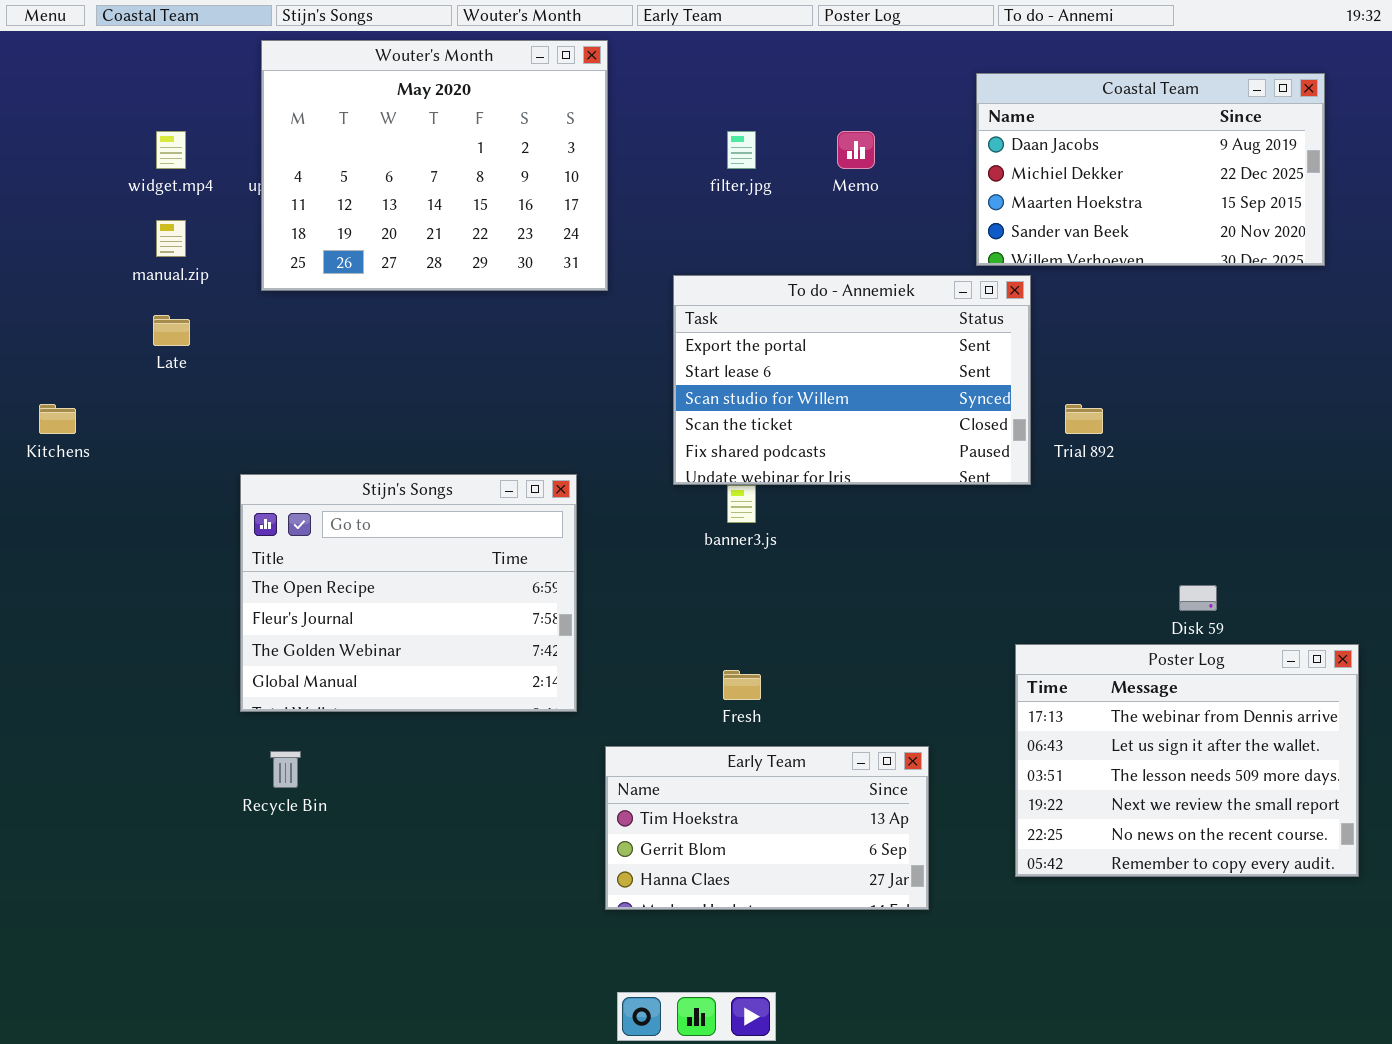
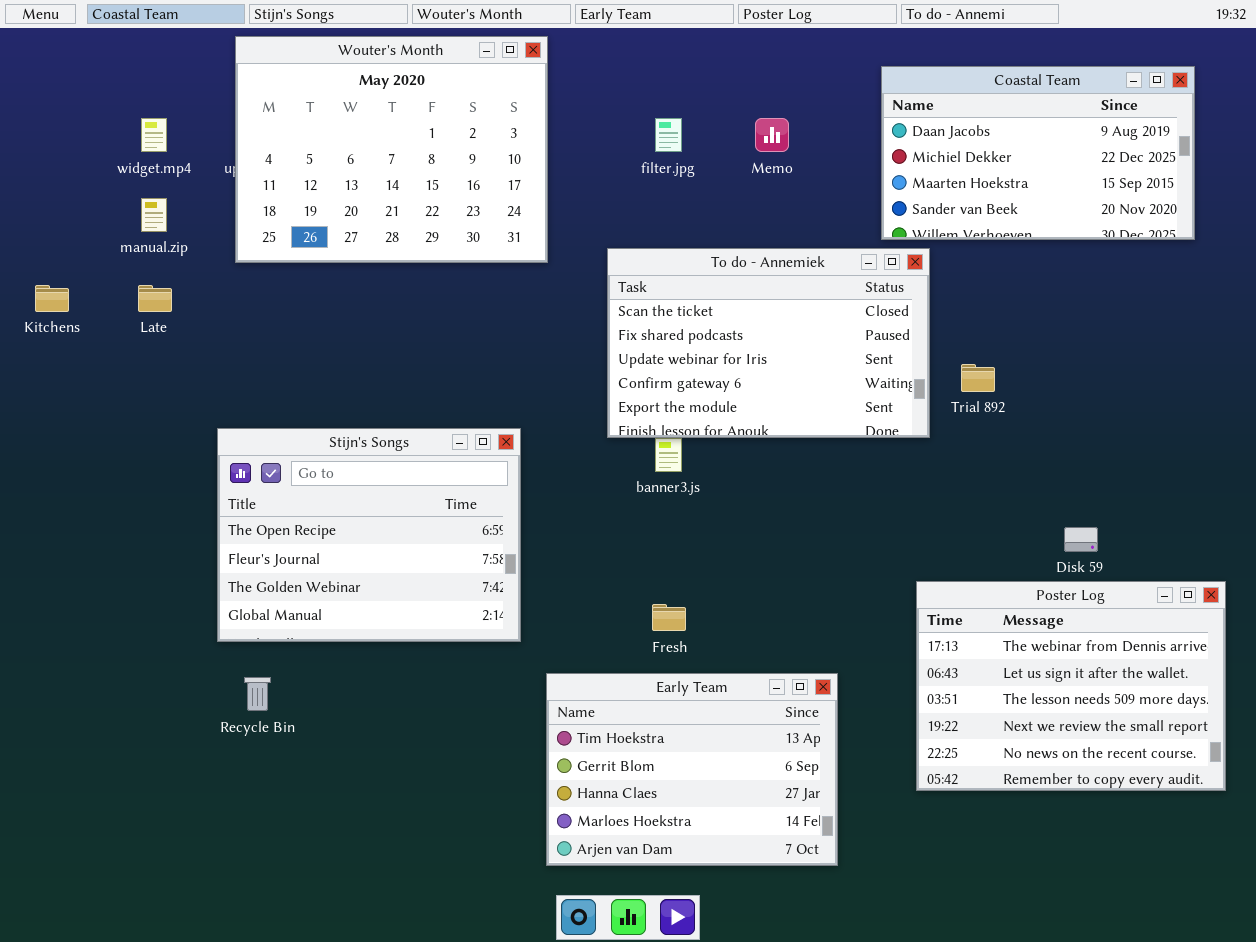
To do - Annemiek: [673,275,1031,485] -> [607,248,930,438], scrolled down 3 rows
Kitchens: [39,404,76,434] -> [35,285,69,312], moved
Early Team: [605,746,929,910] -> [546,673,838,866], resized

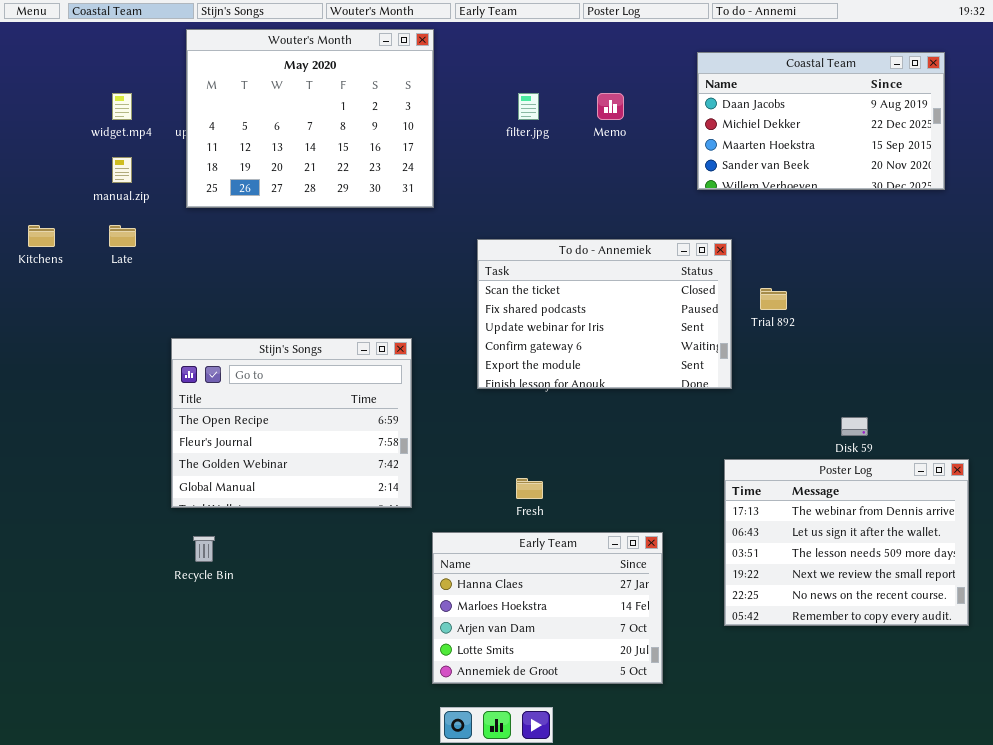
To do - Annemiek: [607,248,930,438] -> [477,239,732,389], moved
Early Team: [546,673,838,866] -> [432,532,663,684], scrolled down 2 rows

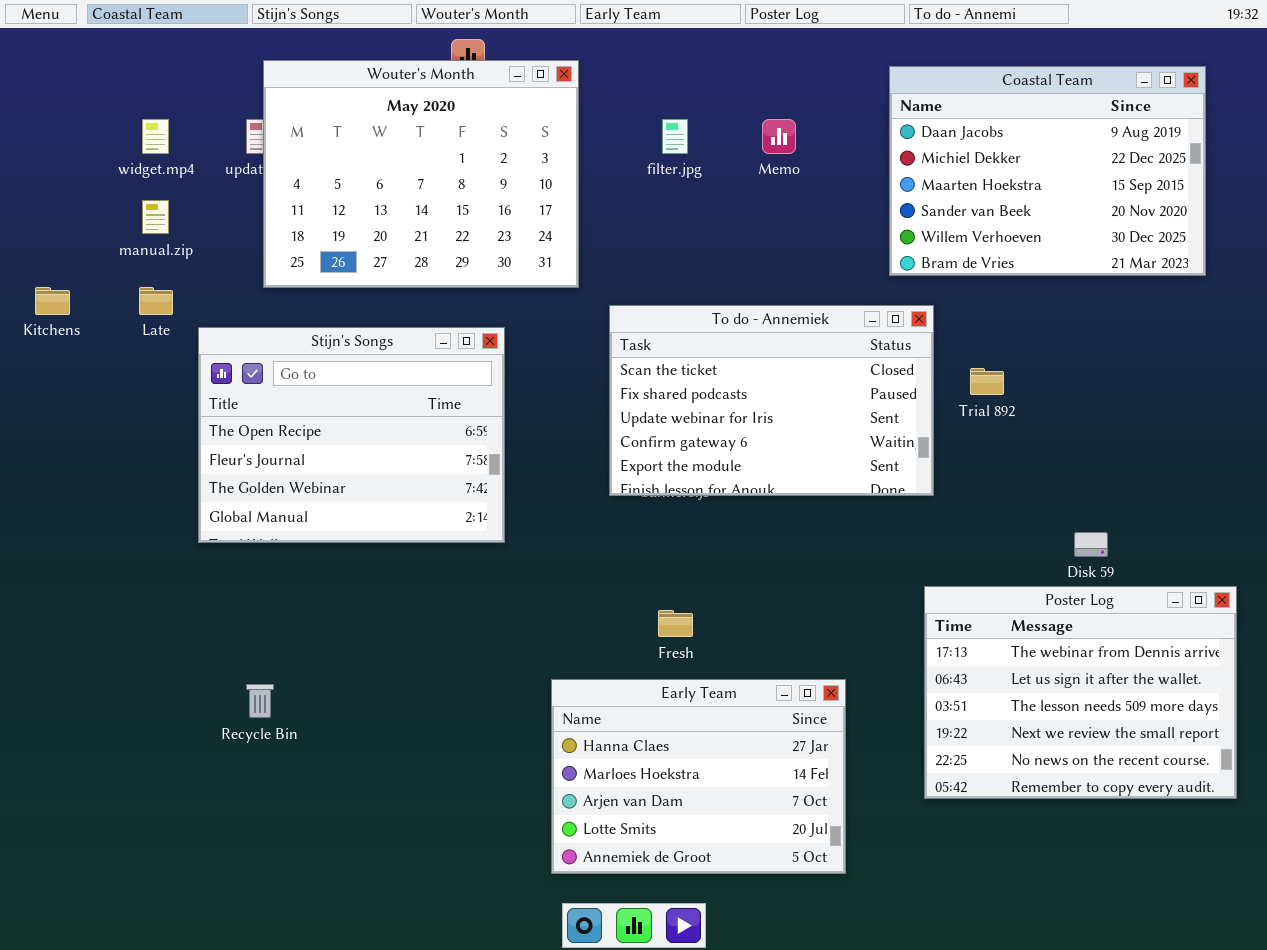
Wouter's Month: [186,29,434,208] -> [263,60,579,288], moved
Coastal Team: [697,52,945,190] -> [889,66,1206,276], resized
Stijn's Songs: [171,338,412,508] -> [198,327,505,543], moved

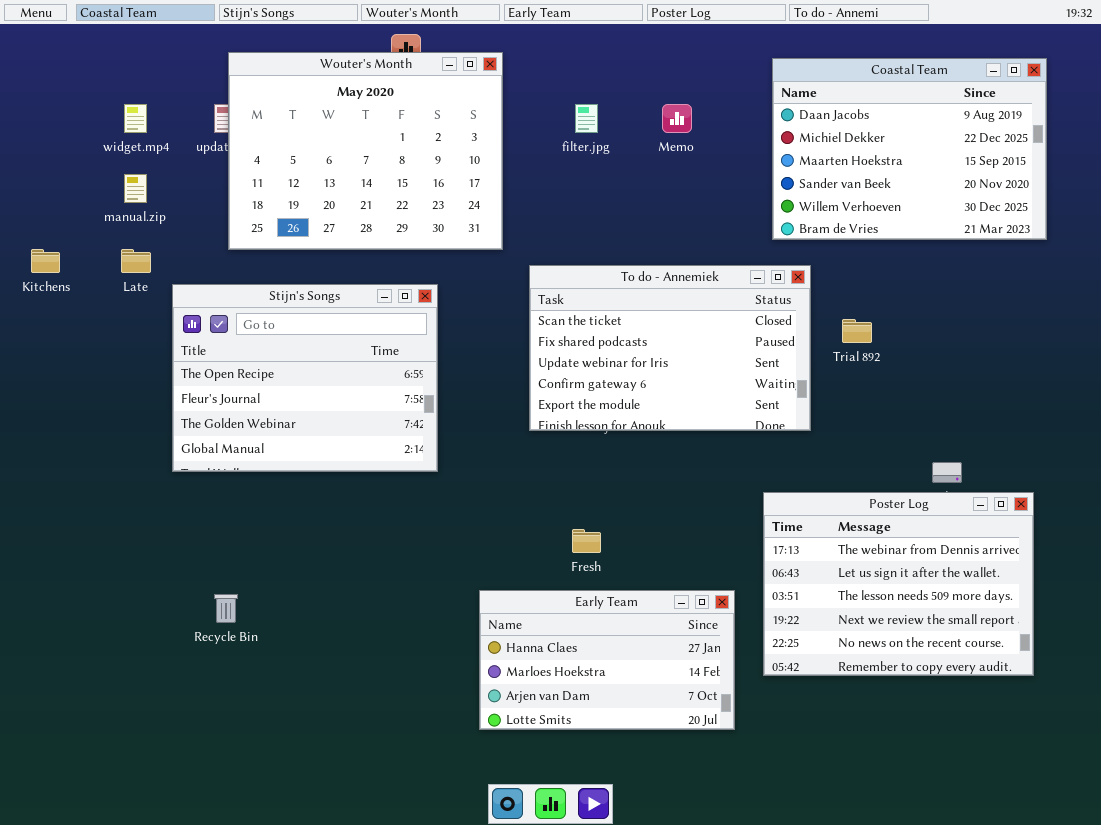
Poster Log: [924,586,1237,799] -> [763,492,1034,676], moved
Early Team: [551,679,846,874] -> [479,590,735,730], resized

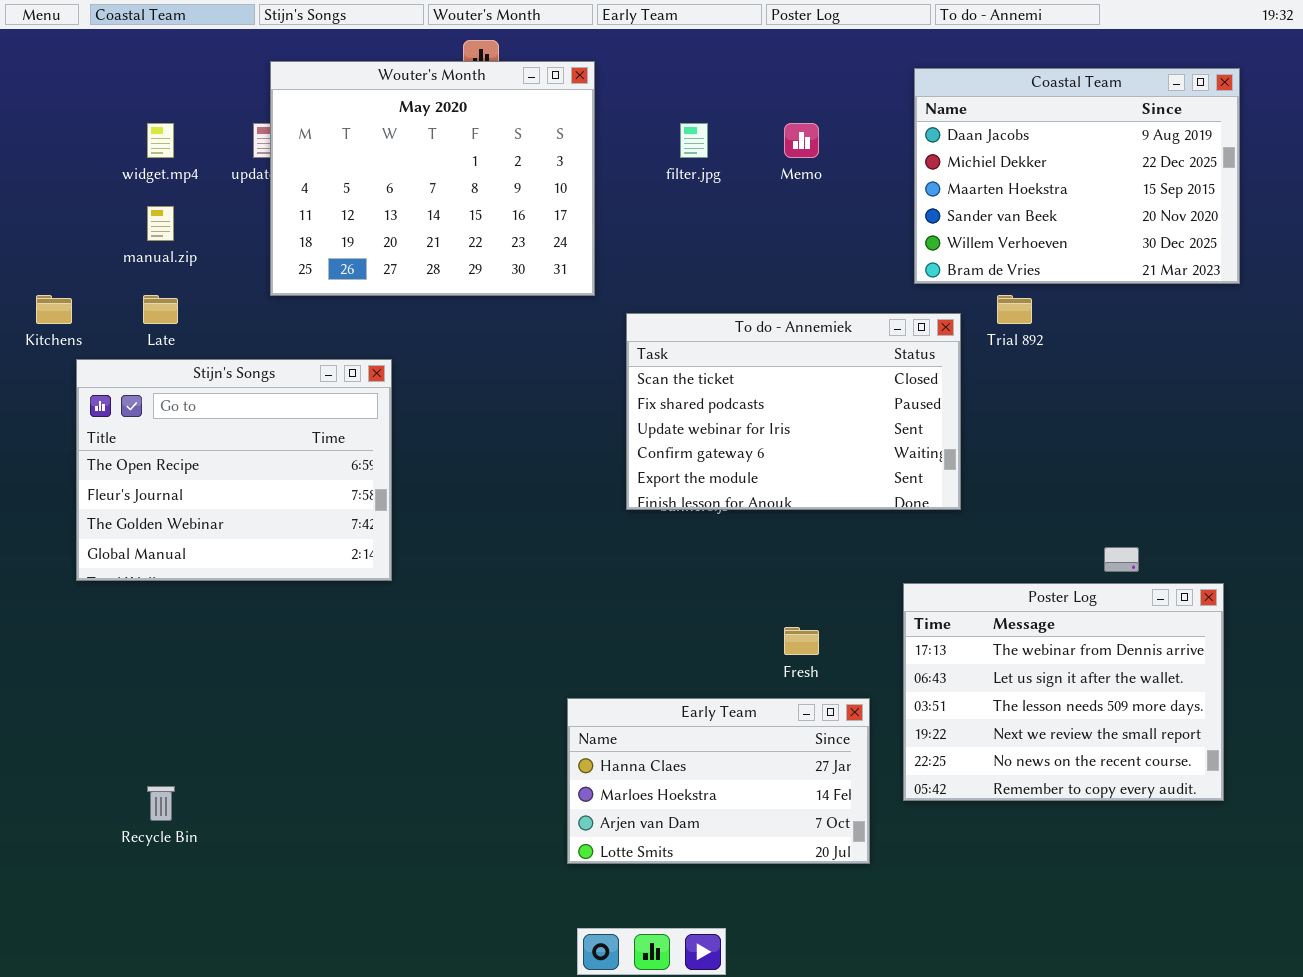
Stijn's Songs: [172,284,438,472] -> [76,359,392,581], moved
Trial 892: [842,319,872,343] -> [997,295,1032,324], moved
Fresh: [572,529,601,553] -> [784,627,819,655], moved
Recycle Bin: [214,594,238,623] -> [147,786,175,821], moved

